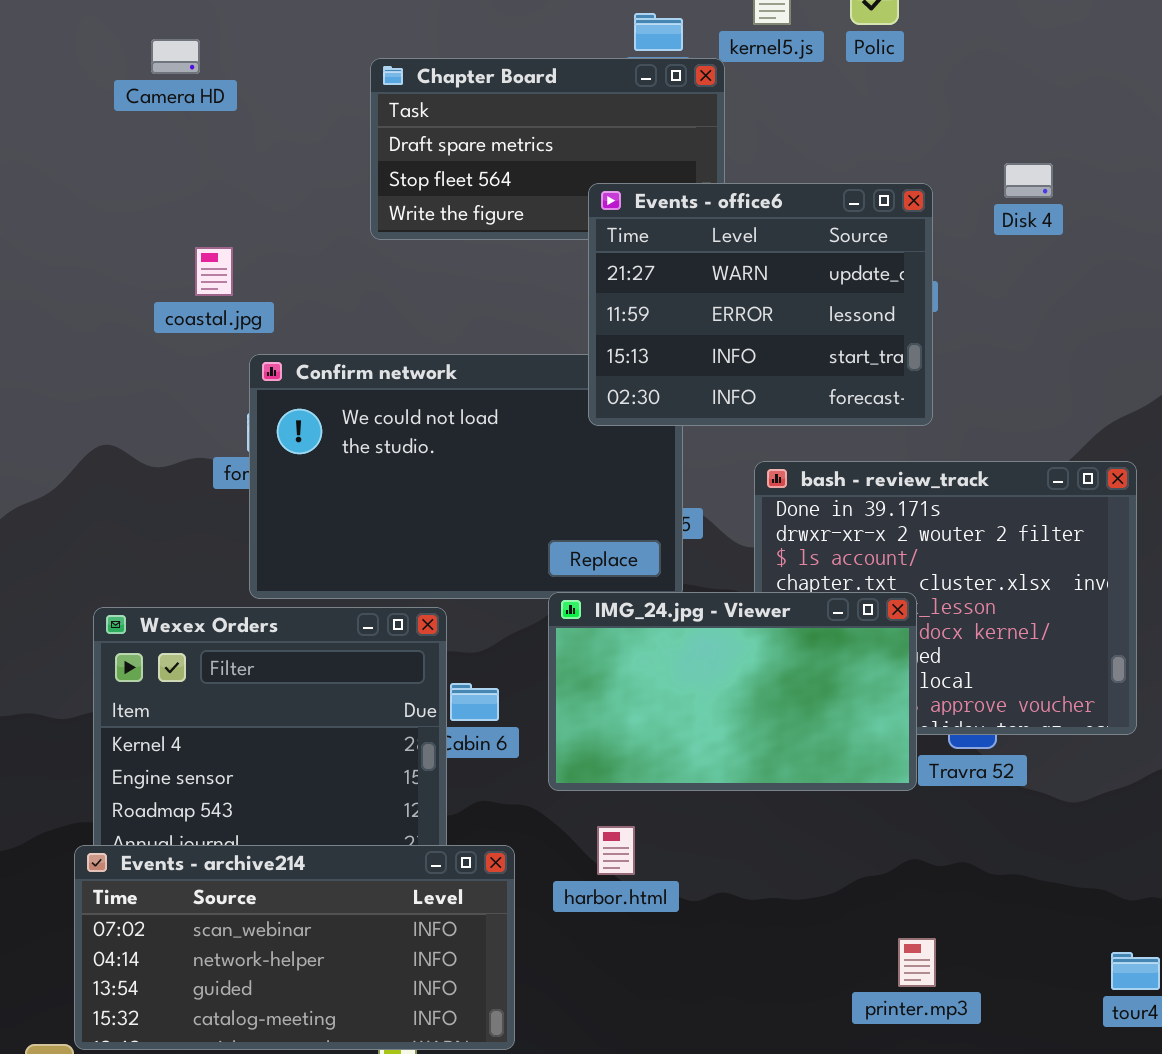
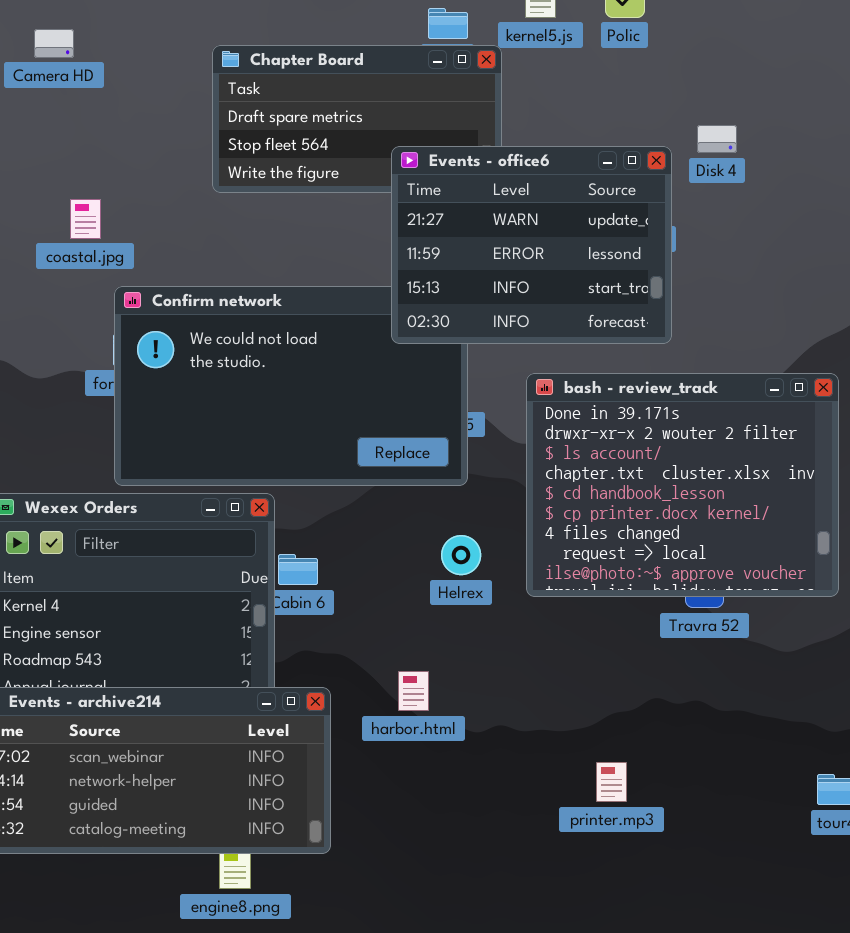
Disk 4: [1004,163,1053,198] -> [697,125,737,153], moved
IMG_24.jpg - Viewer: [548,592,917,791] -> none, closed
printer.mp3: [898,938,936,987] -> [596,762,627,802], moved

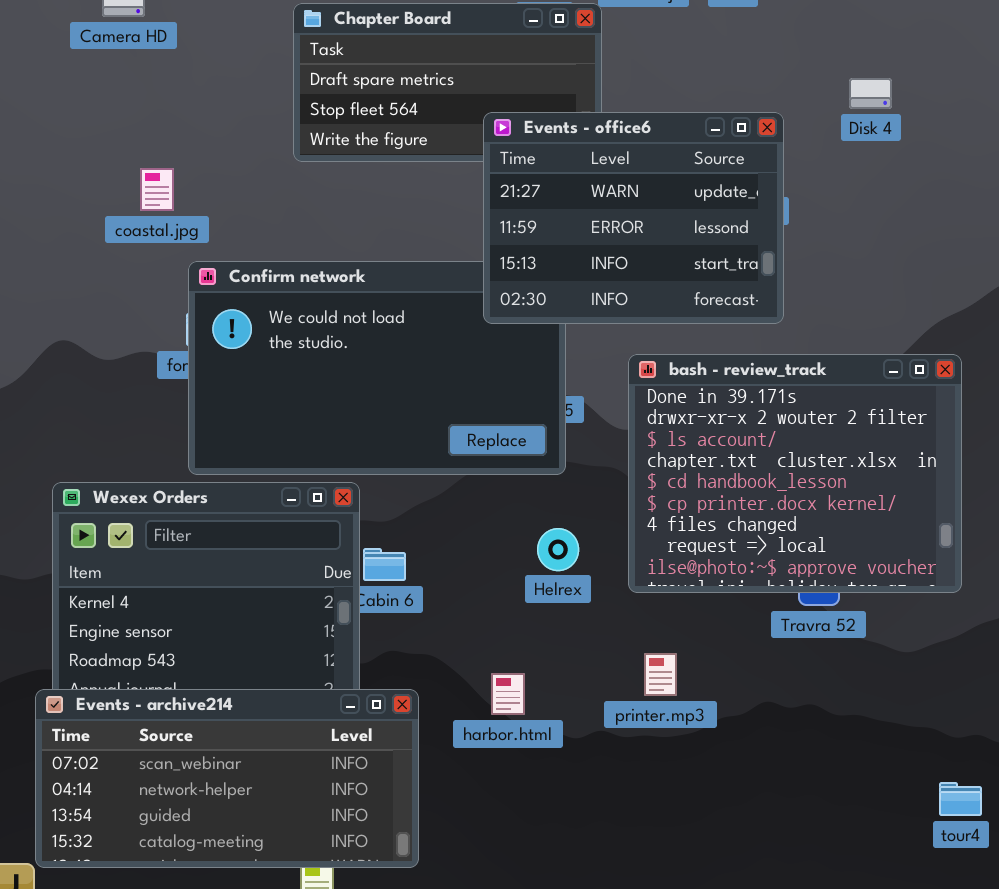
Disk 4: [697,125,737,153] -> [849,78,892,109], moved
printer.mp3: [596,762,627,802] -> [644,653,677,696], moved

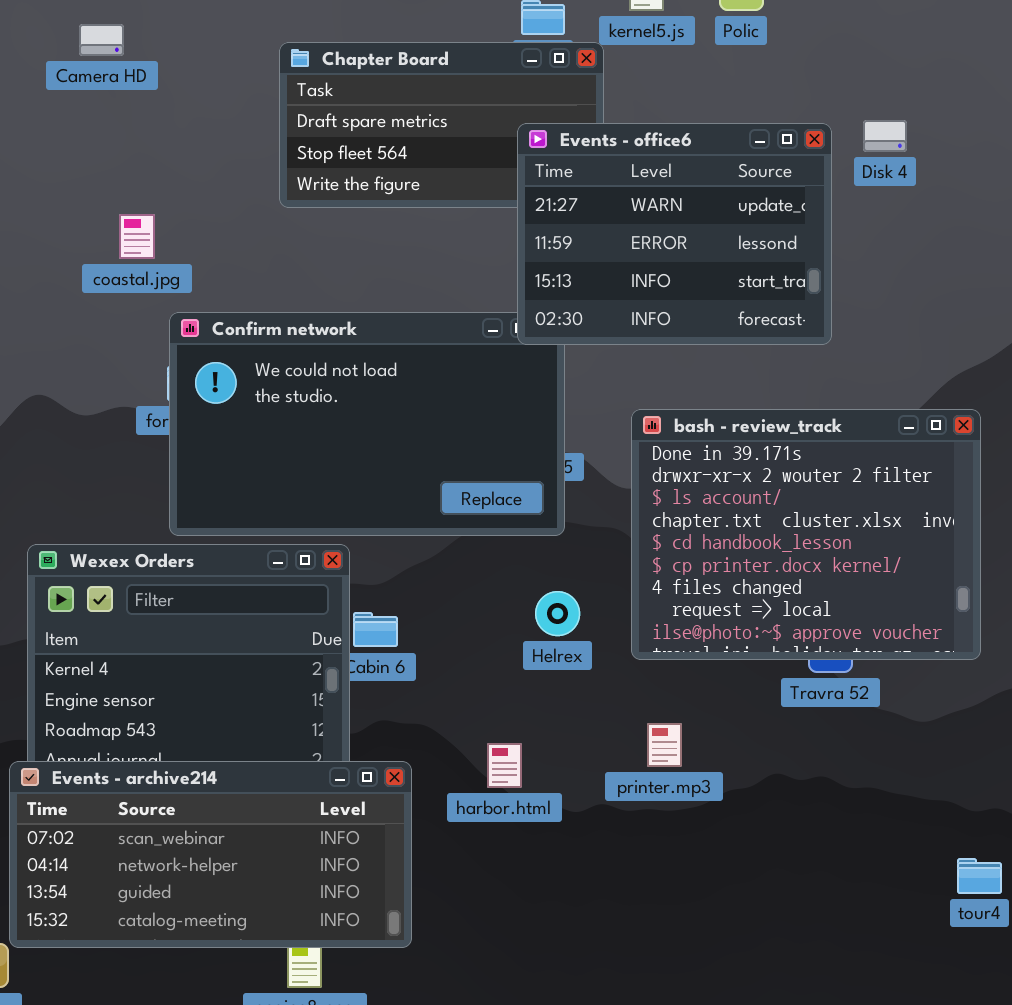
Events - office6: [483,112,784,324] -> [517,123,832,345], moved

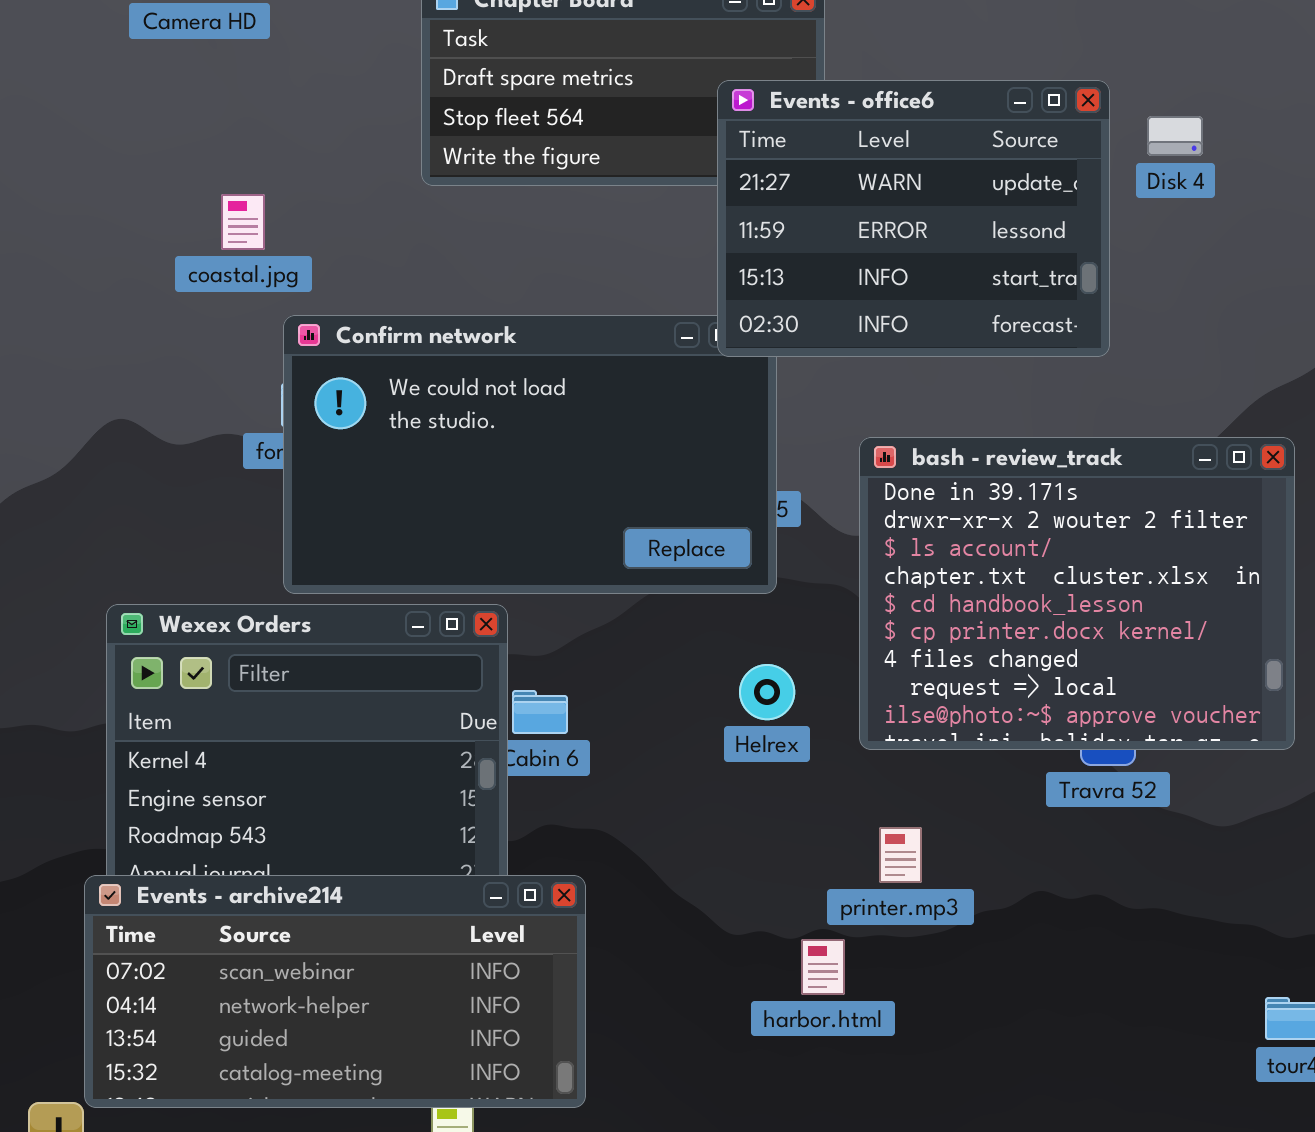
Disk 4: [863,120,907,152] -> [1147,116,1203,156], moved
harbor.html: [487,743,522,788] -> [801,939,845,995], moved

